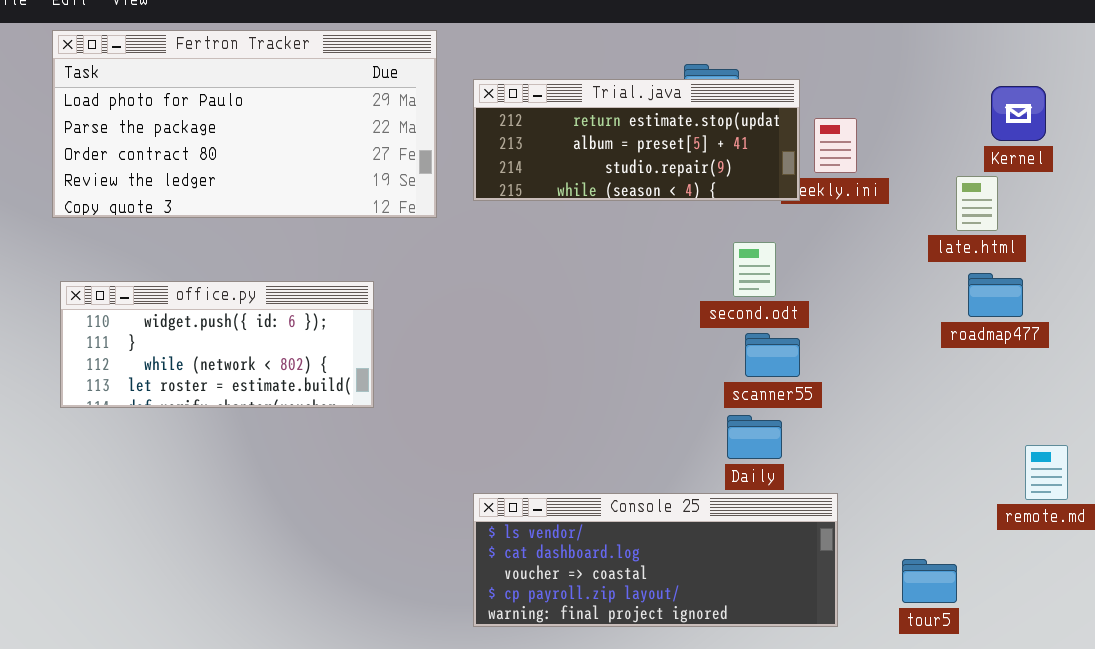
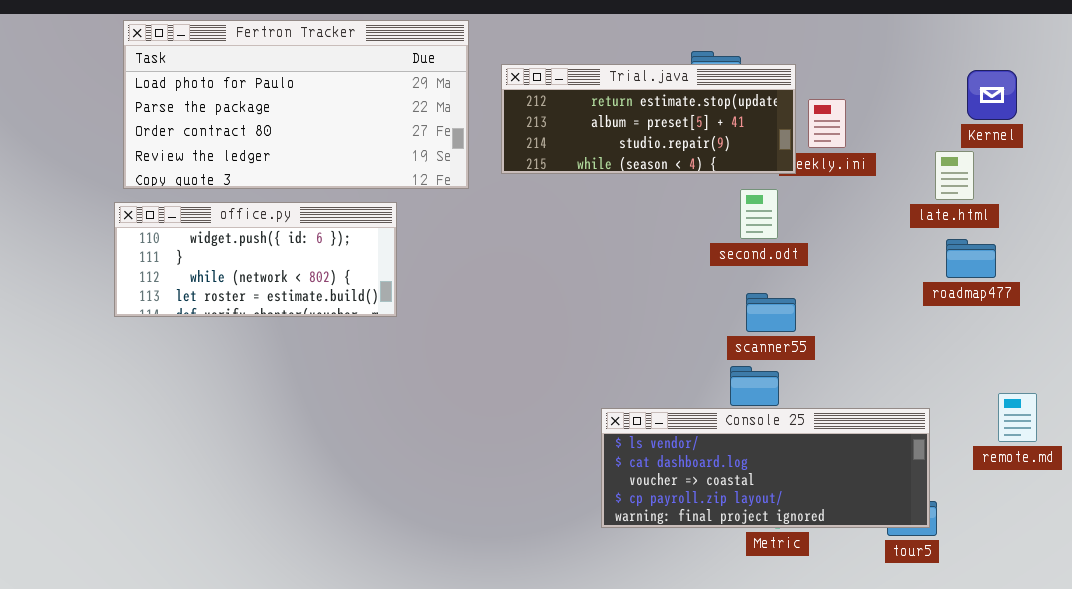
second.odt: [733,242,776,297] -> [740,189,778,239], moved
office.py: [60,281,374,408] -> [114,202,397,317], moved
Console 25: [473,493,838,627] -> [601,408,930,528], moved

